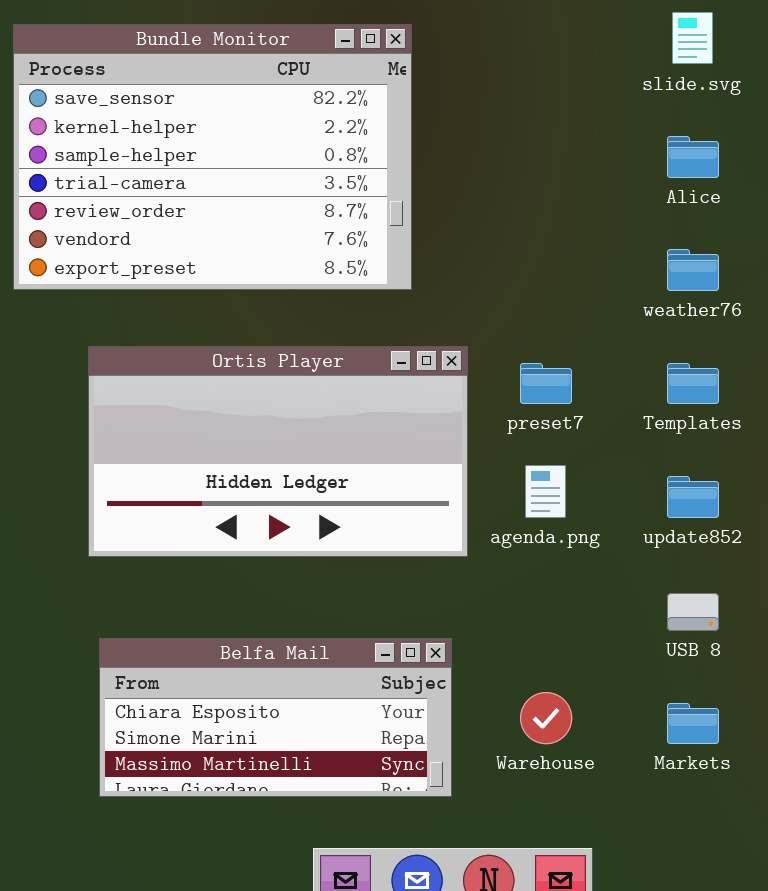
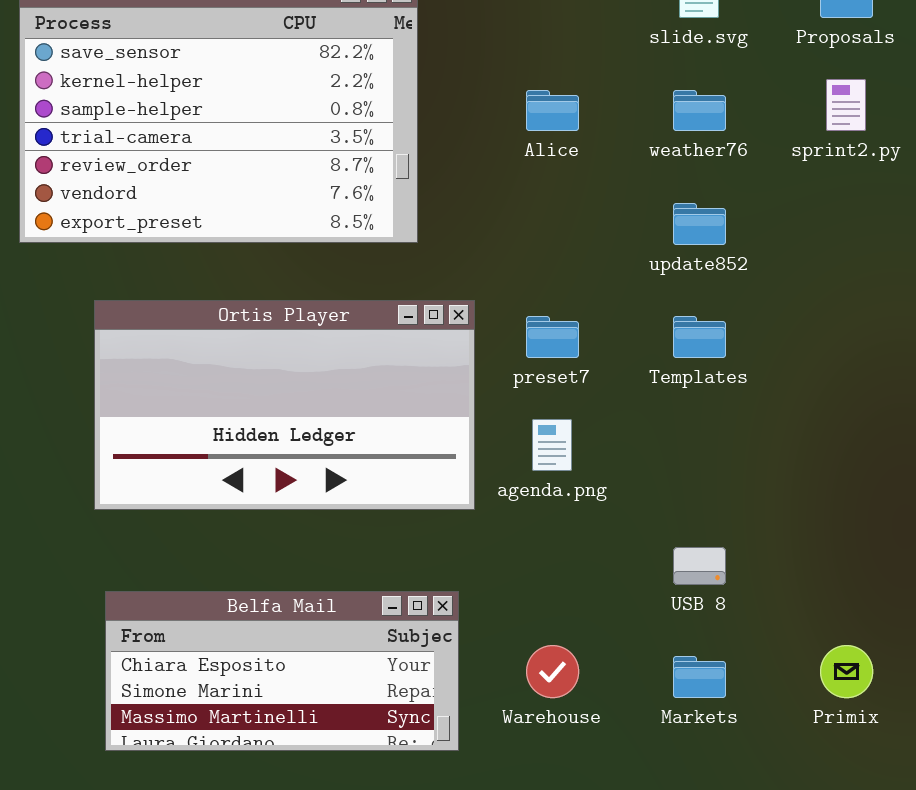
Alice: [667,136,719,178] -> [526,90,579,131], moved
weather76: [667,249,719,291] -> [673,90,726,131], moved
update852: [667,476,719,518] -> [673,203,726,245], moved

